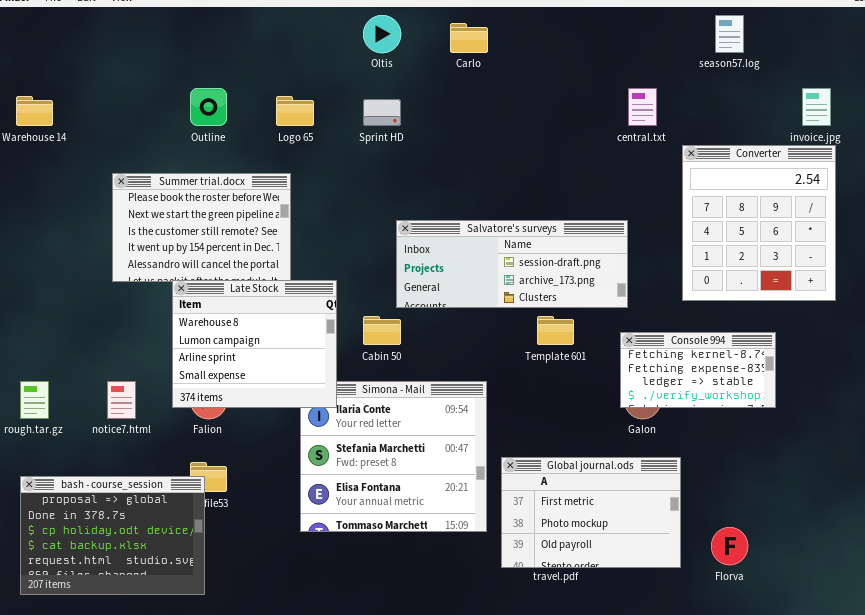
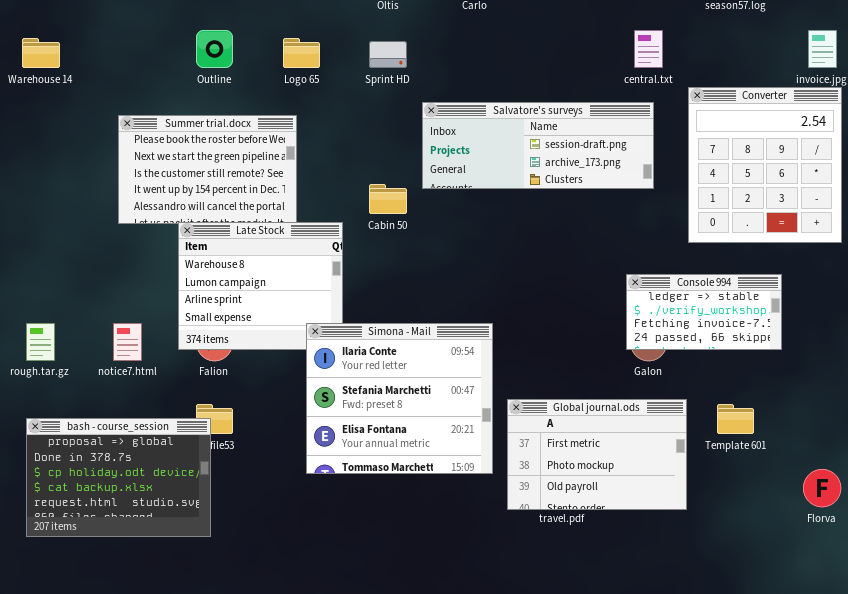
Salvatore's surveys: [396,220,628,308] -> [422,102,654,189], moved
Cabin 50: [363,316,401,345] -> [369,184,407,214], moved
Template 601: [537,316,574,345] -> [717,404,754,434], moved
Console 994: [620,332,776,408] -> [626,274,782,350], scrolled down 2 rows
Simona - Mail: [300,381,487,532] -> [306,323,493,474], raised
Florva: [711,527,748,565] -> [803,469,841,507], moved

